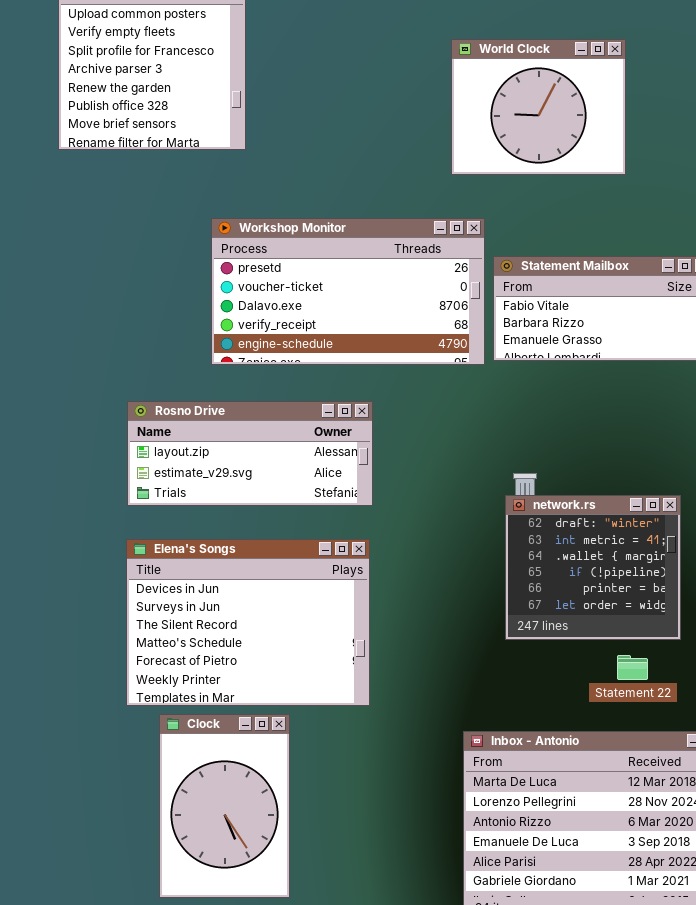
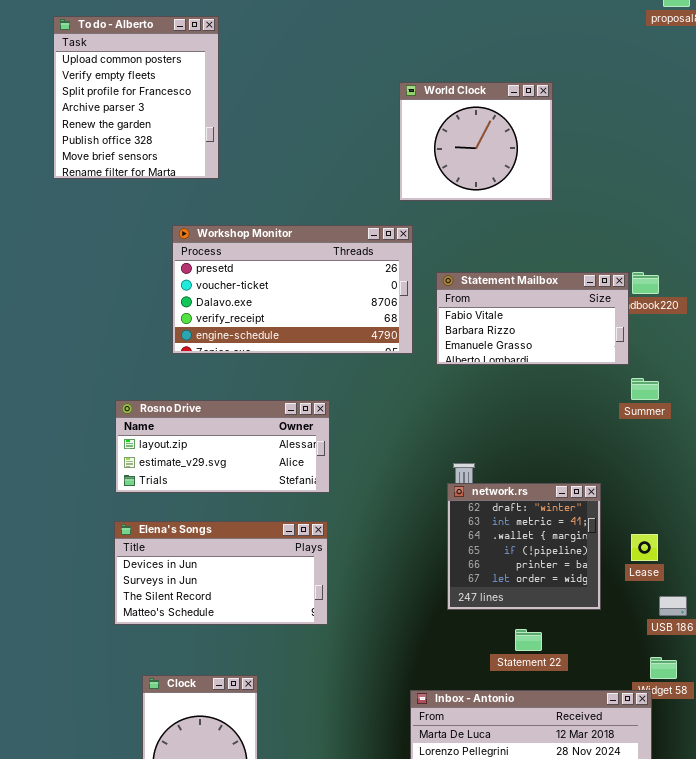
Workshop Monitor: [211,218,485,365] -> [172,225,413,354], moved
Elena's Songs: [126,539,370,706] -> [114,521,328,625], resized
Statement 22: [617,655,648,680] -> [515,629,542,651], moved

